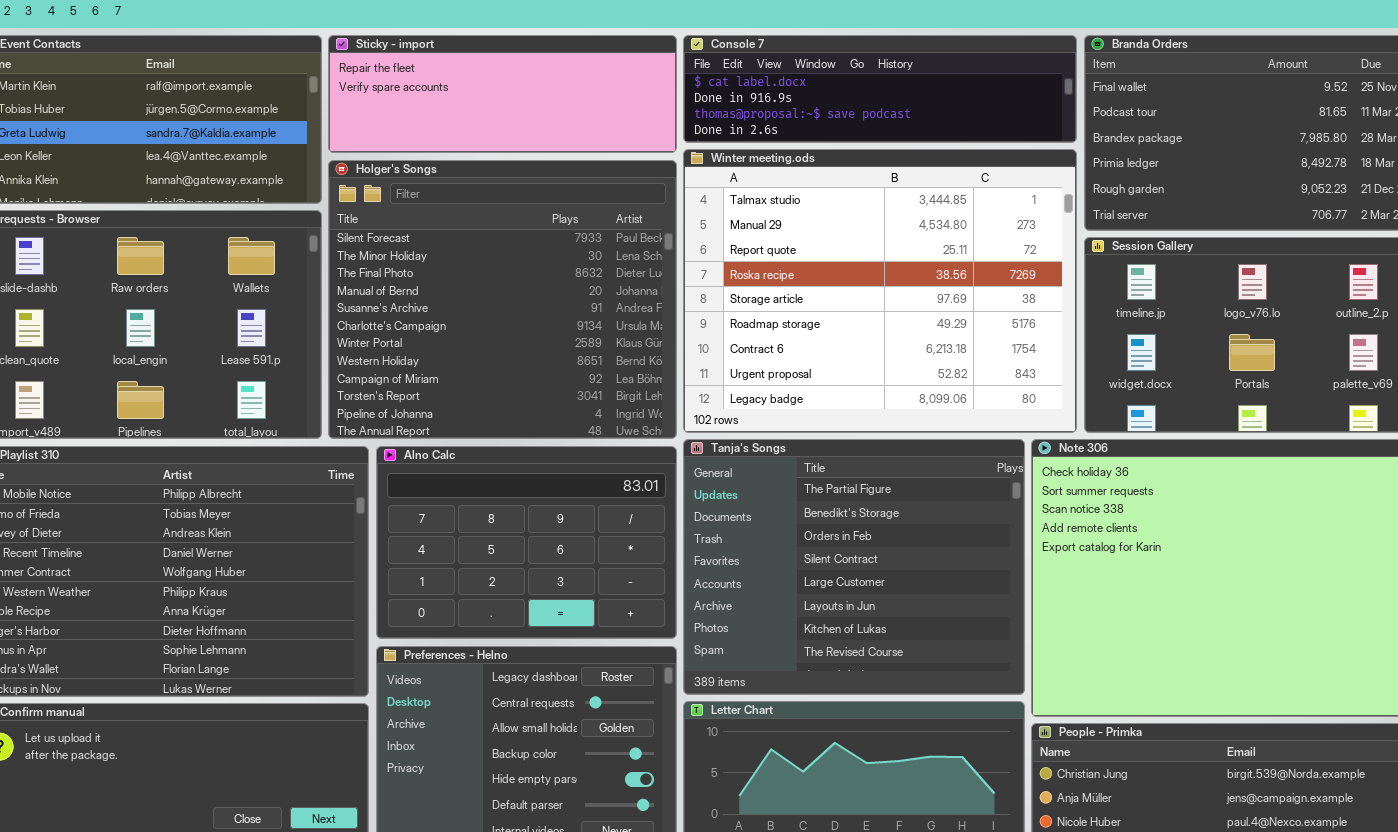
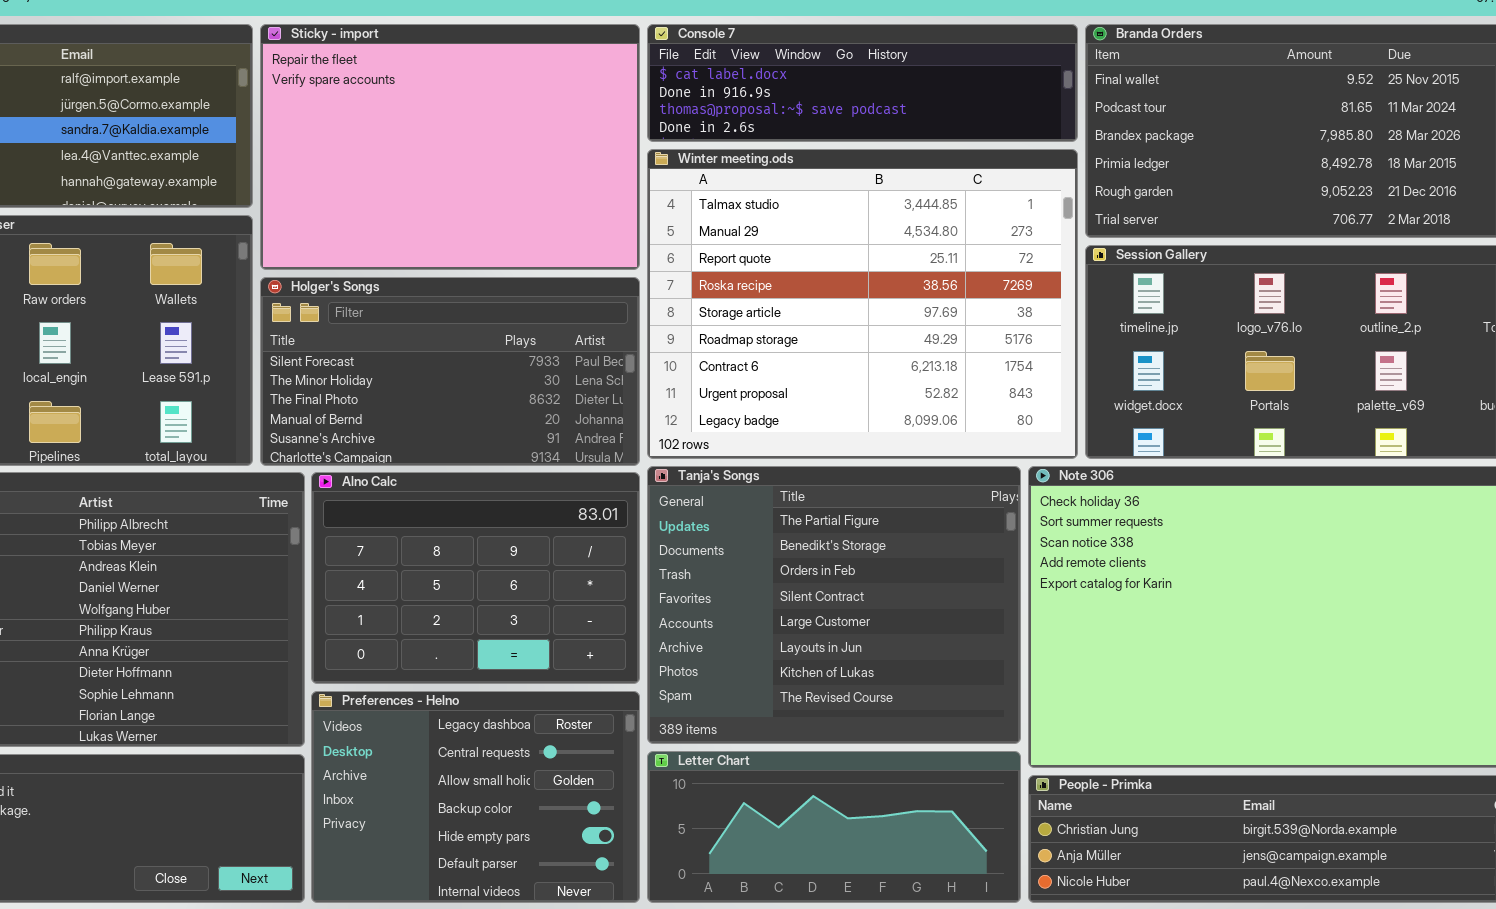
Sticky - import: [328,35,677,153] -> [260,24,640,270], resized
Holger's Songs: [328,160,677,439] -> [260,277,640,466], resized

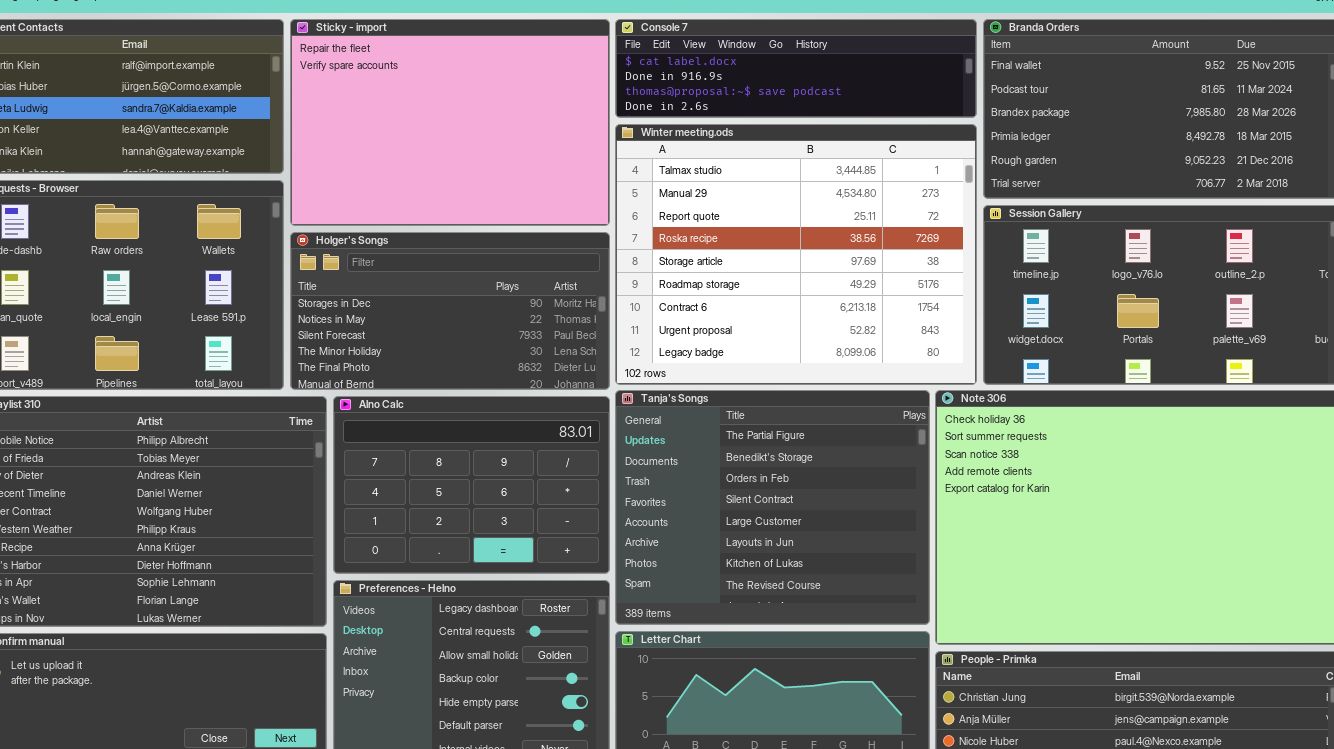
Holger's Songs: [260,277,640,466] -> [290,232,610,390], scrolled up 2 rows

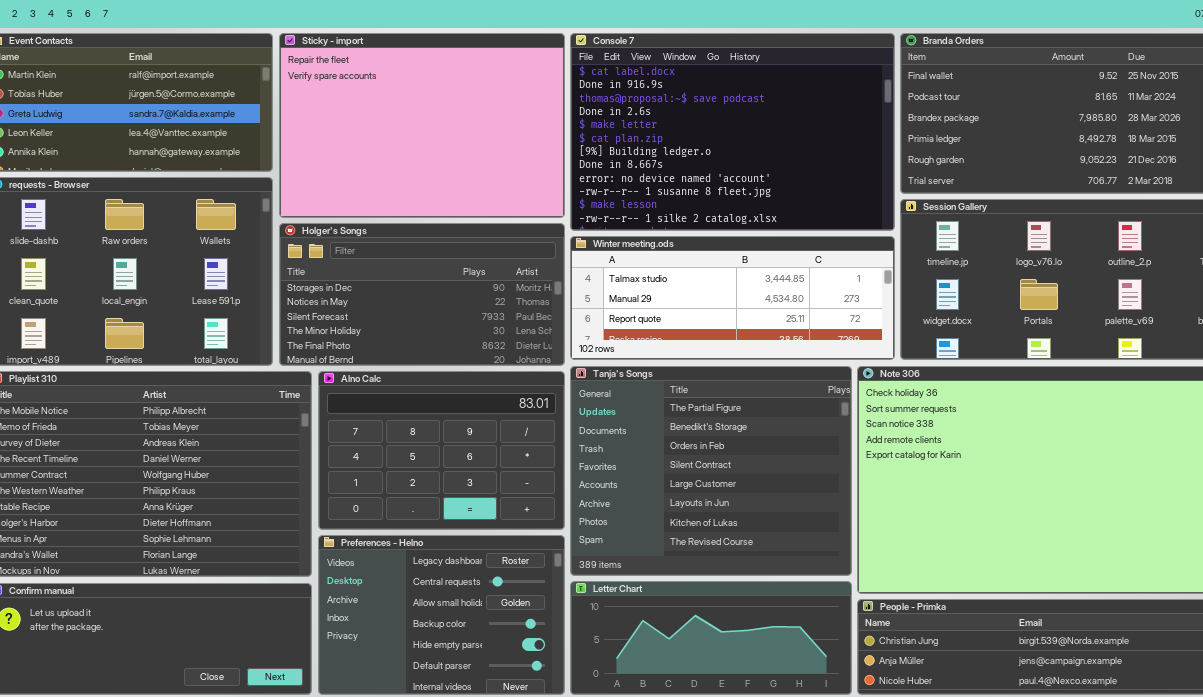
Console 7: [615,19,977,118] -> [570,33,895,231], resized
Winter meeting.ods: [615,124,977,385] -> [570,236,895,360], resized

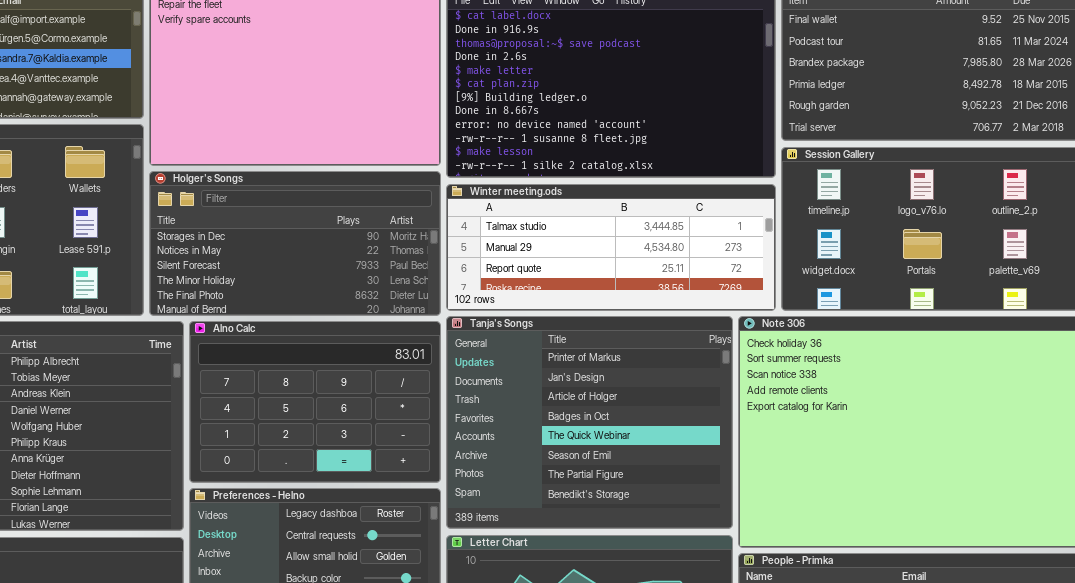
Tanja's Songs: [570,366,852,576] -> [446,316,733,529], scrolled up 6 rows

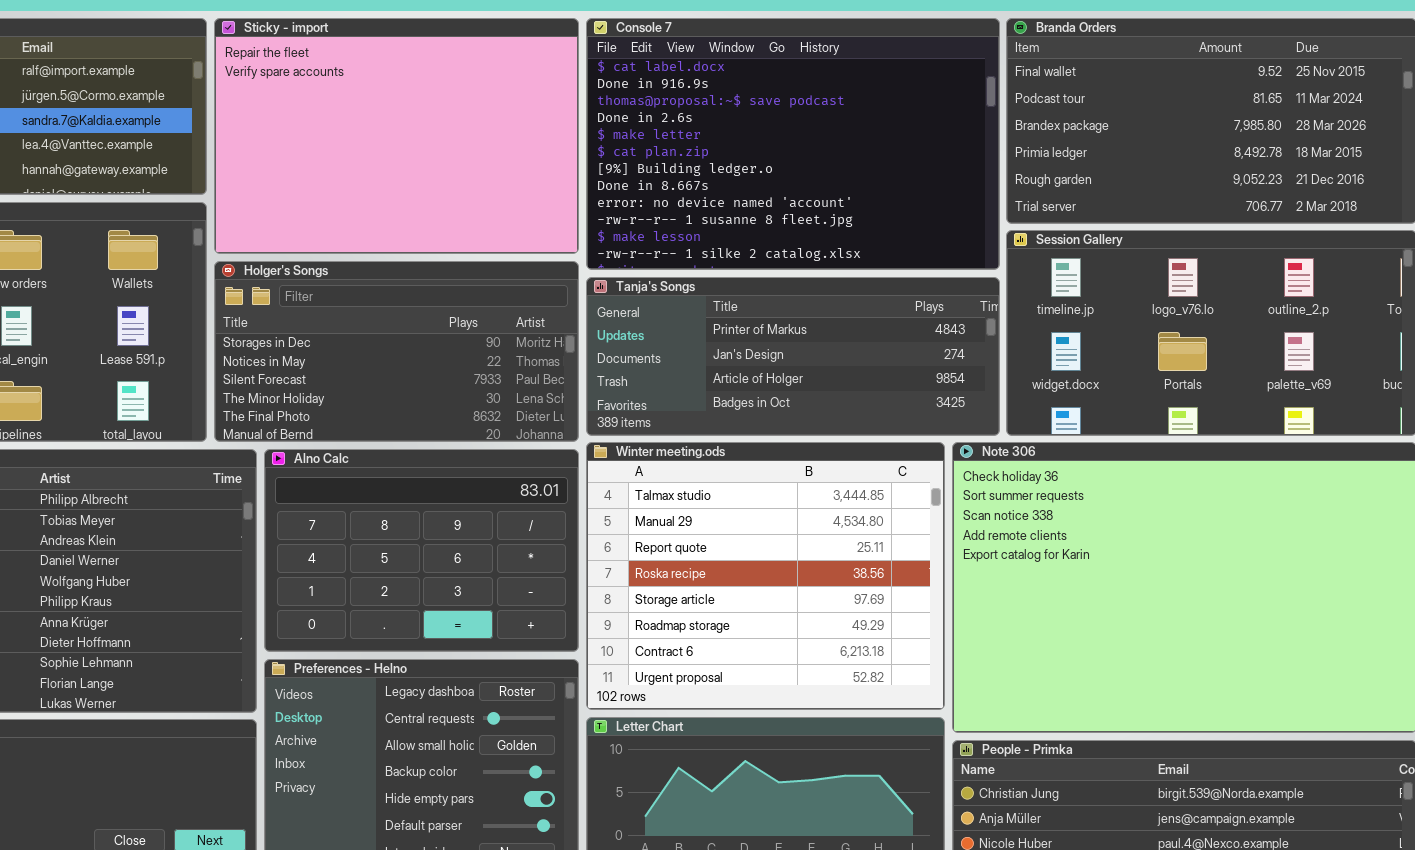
Winter meeting.ods: [446,184,776,311] -> [586,442,945,710], moved, resized
Tanja's Songs: [446,316,733,529] -> [586,277,1000,436], moved, resized

